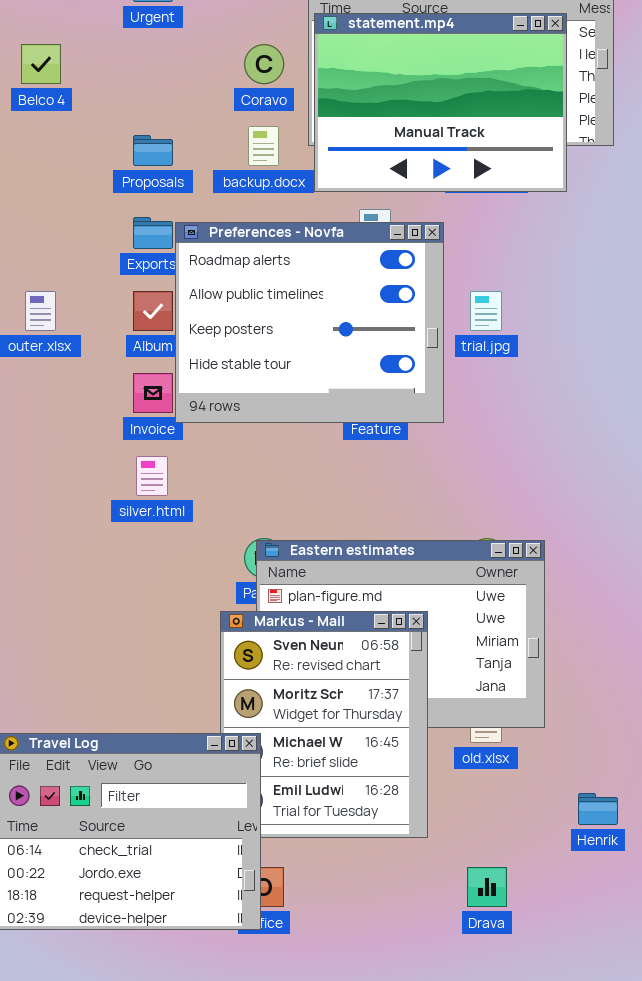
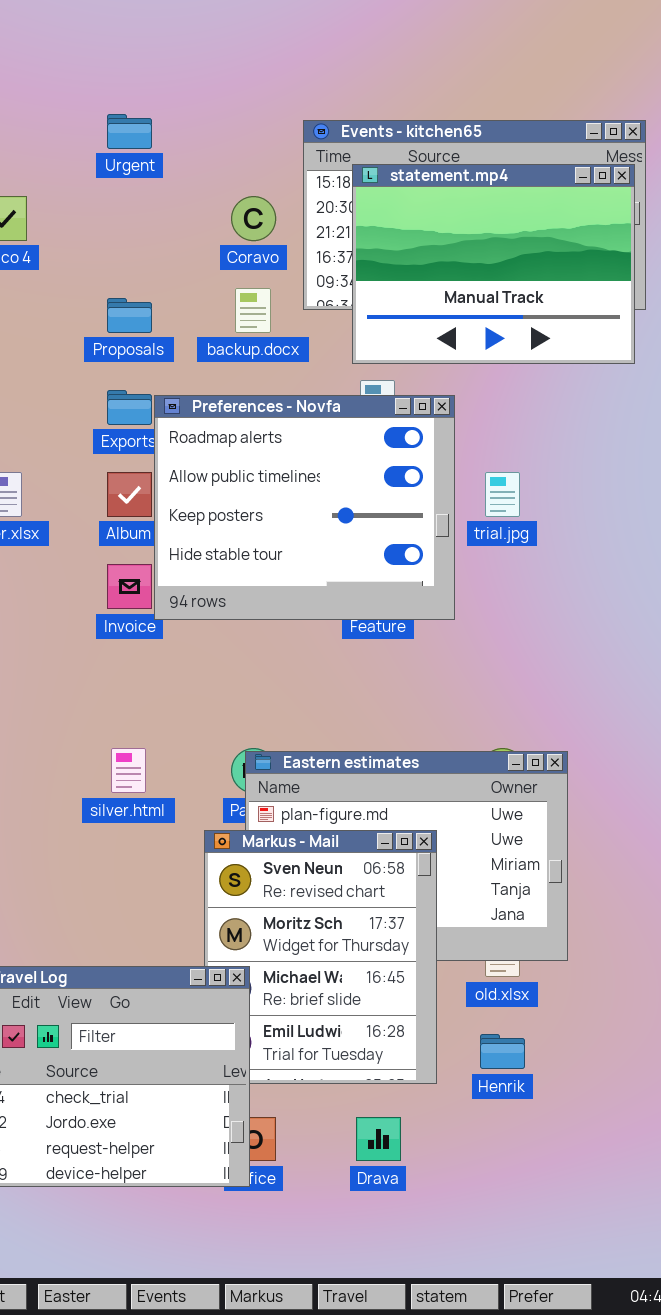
statement.mp4: [314,13,567,192] -> [352,164,635,364], moved
silver.html: [136,456,168,496] -> [111,748,146,793], moved
Henrik: [578,793,618,825] -> [480,1034,525,1069], moved
Drava: [467,867,507,907] -> [356,1117,401,1161], moved

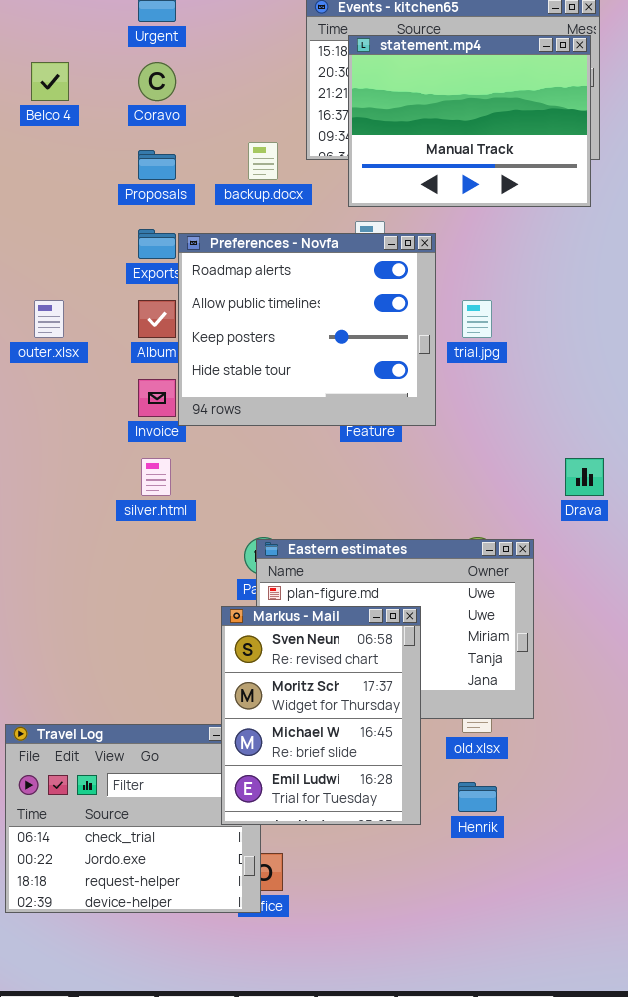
Coravo: [231,196,276,241] -> [138,62,176,101], moved
silver.html: [111,748,146,793] -> [141,458,171,496], moved
Markus - Mail: [204,830,437,1084] -> [221,606,421,825], raised
Drava: [356,1117,401,1161] -> [565,458,604,496], moved

